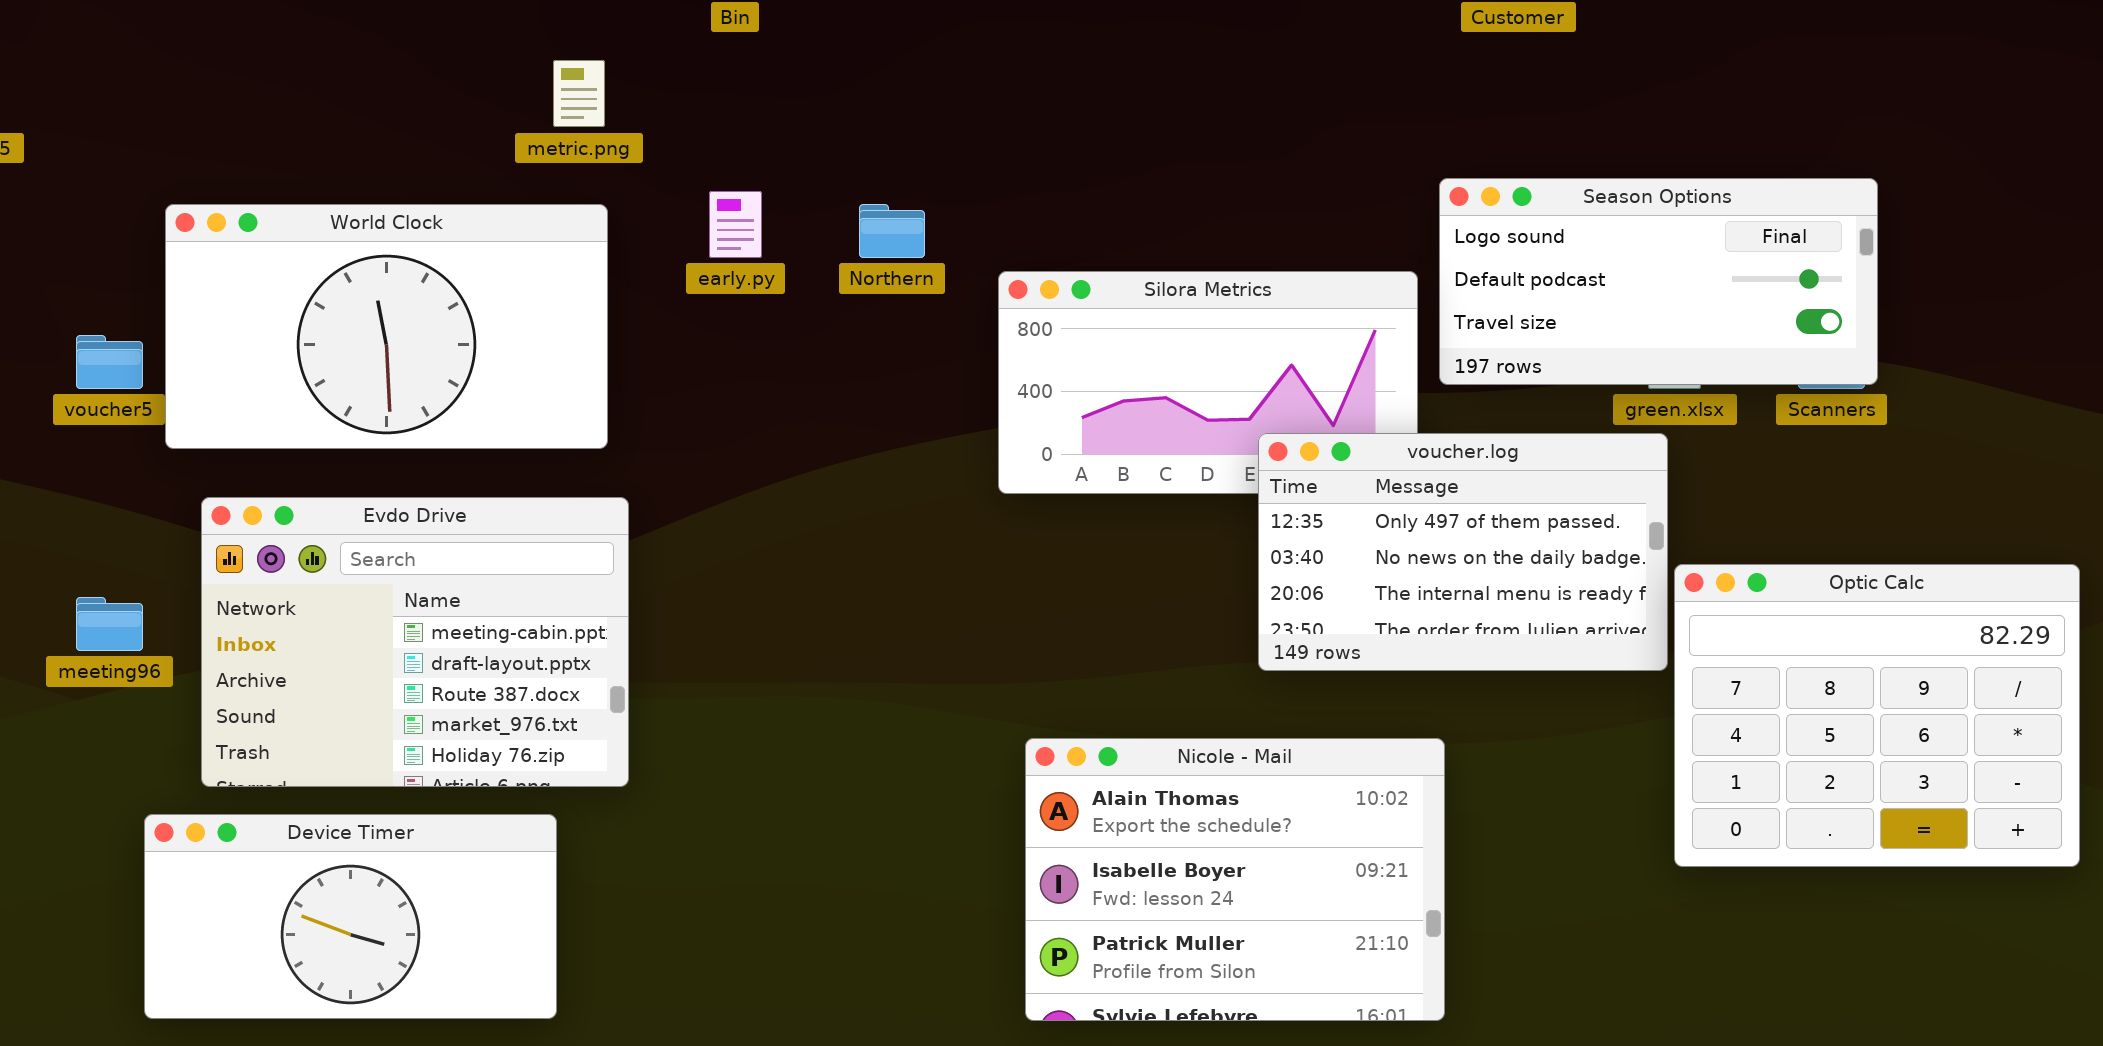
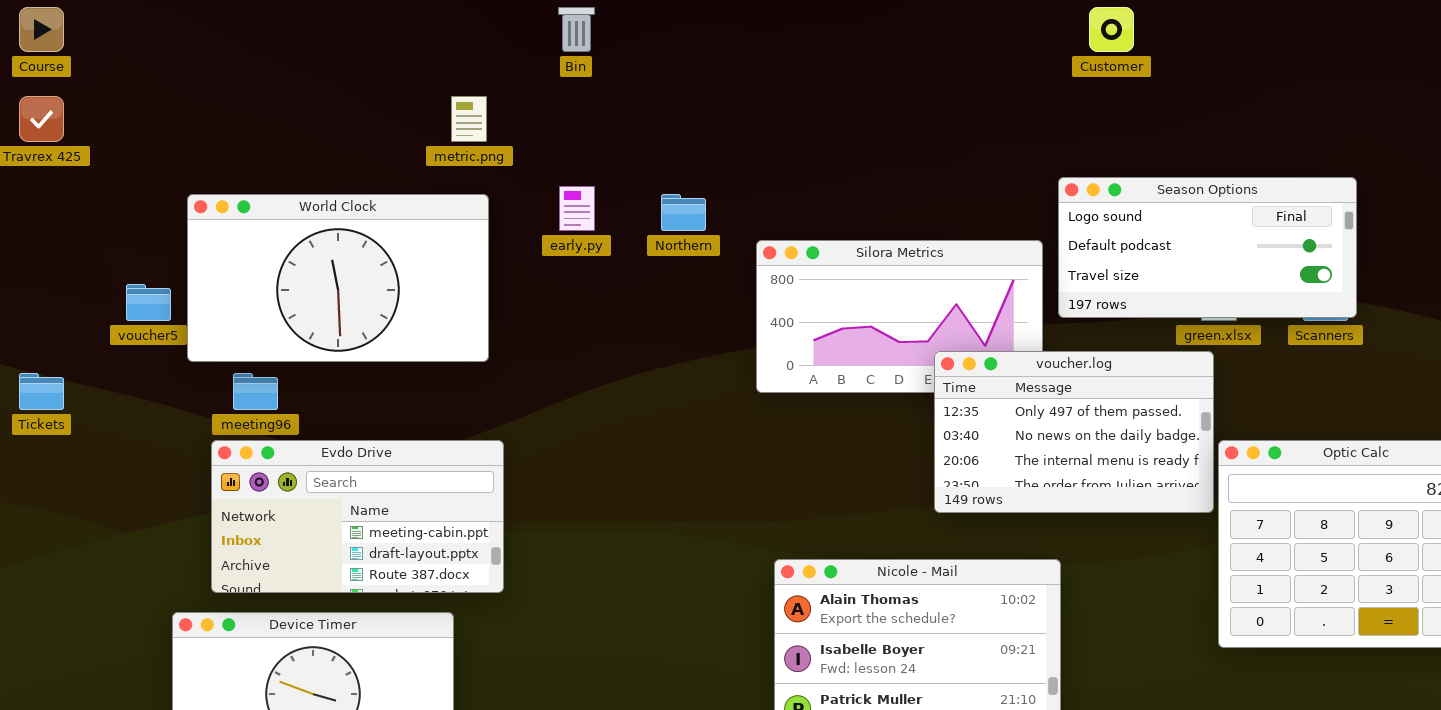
Evdo Drive: [201,497,629,787] -> [211,440,504,593], resized
meeting96: [76,597,143,651] -> [233,373,278,410], moved

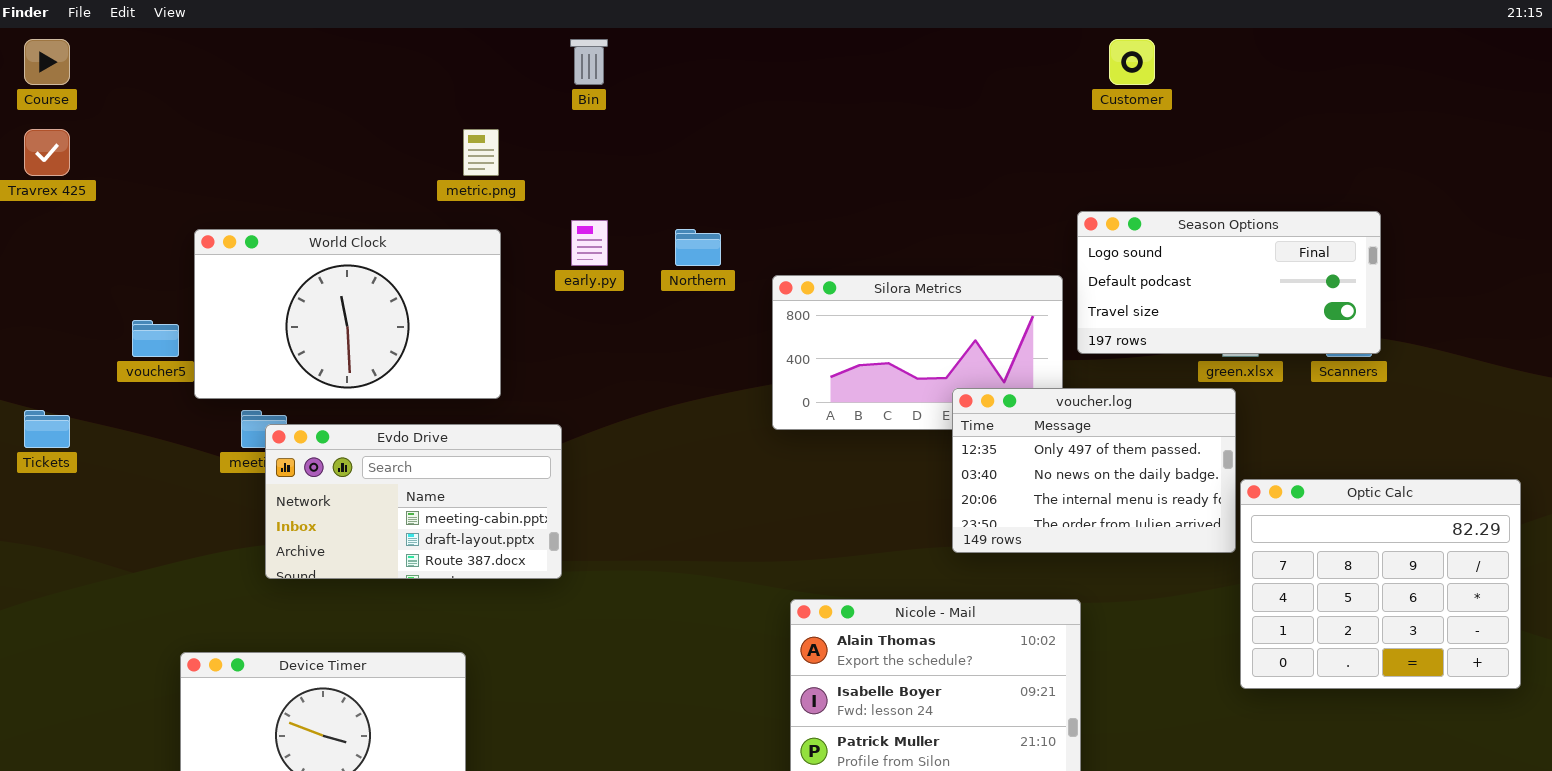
Evdo Drive: [211,440,504,593] -> [265,424,562,579], moved

